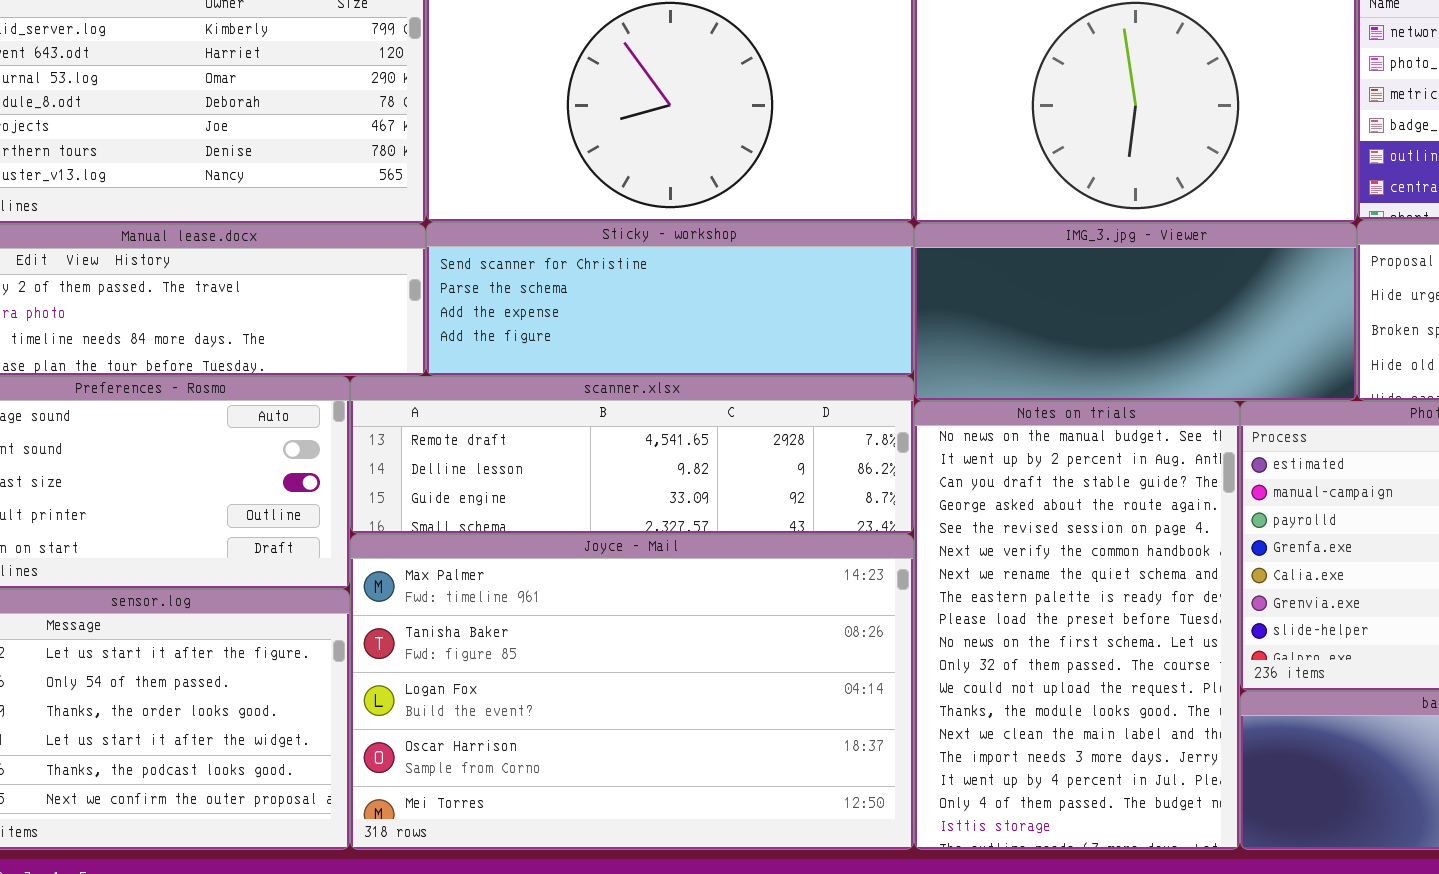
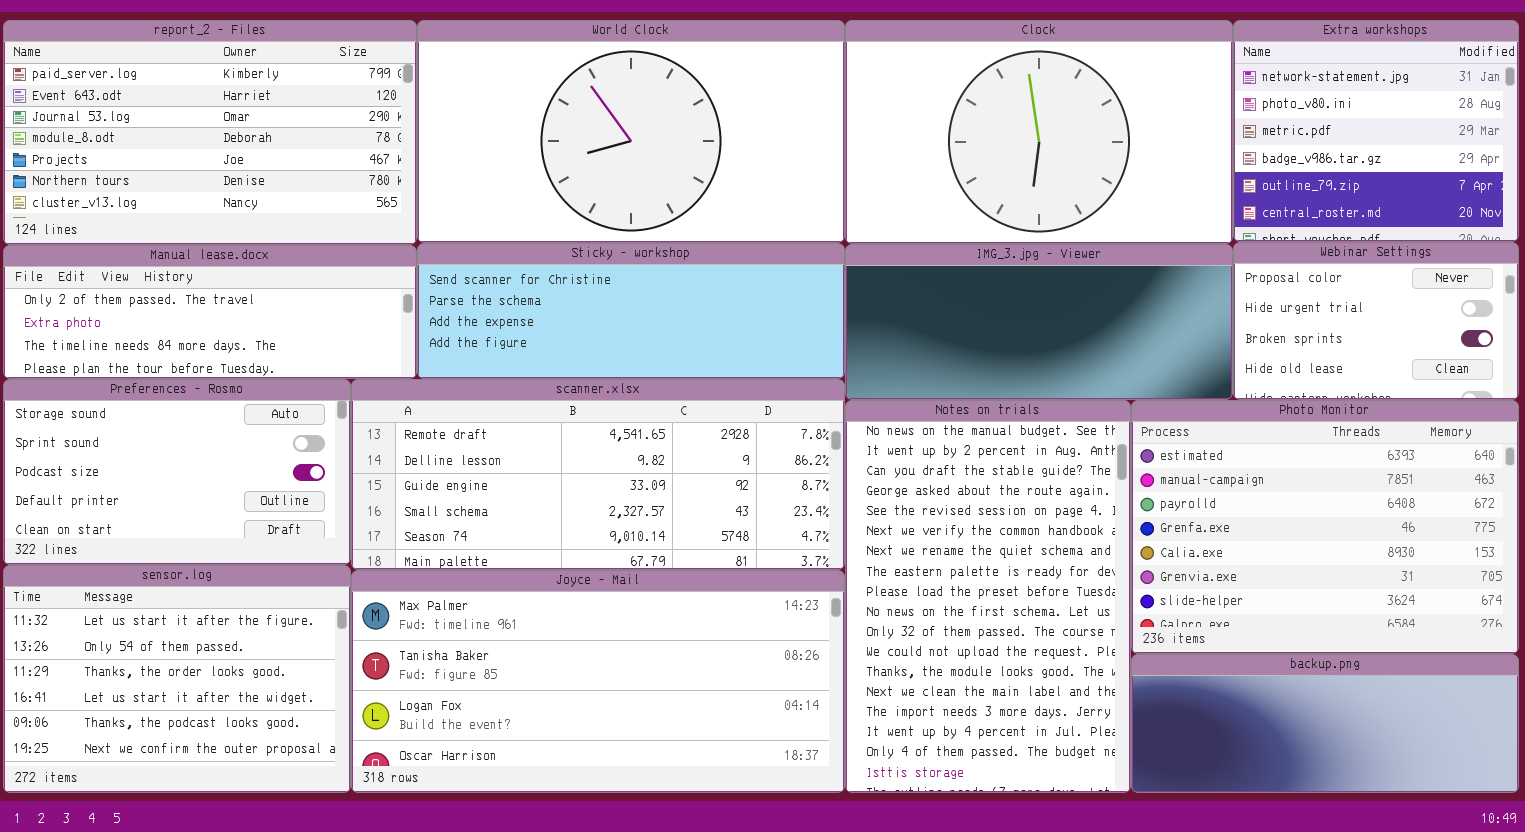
scanner.xlsx: [350,376,914,534] -> [351,379,845,570], resized
Joyce - Mail: [350,534,914,850] -> [351,570,845,793], resized

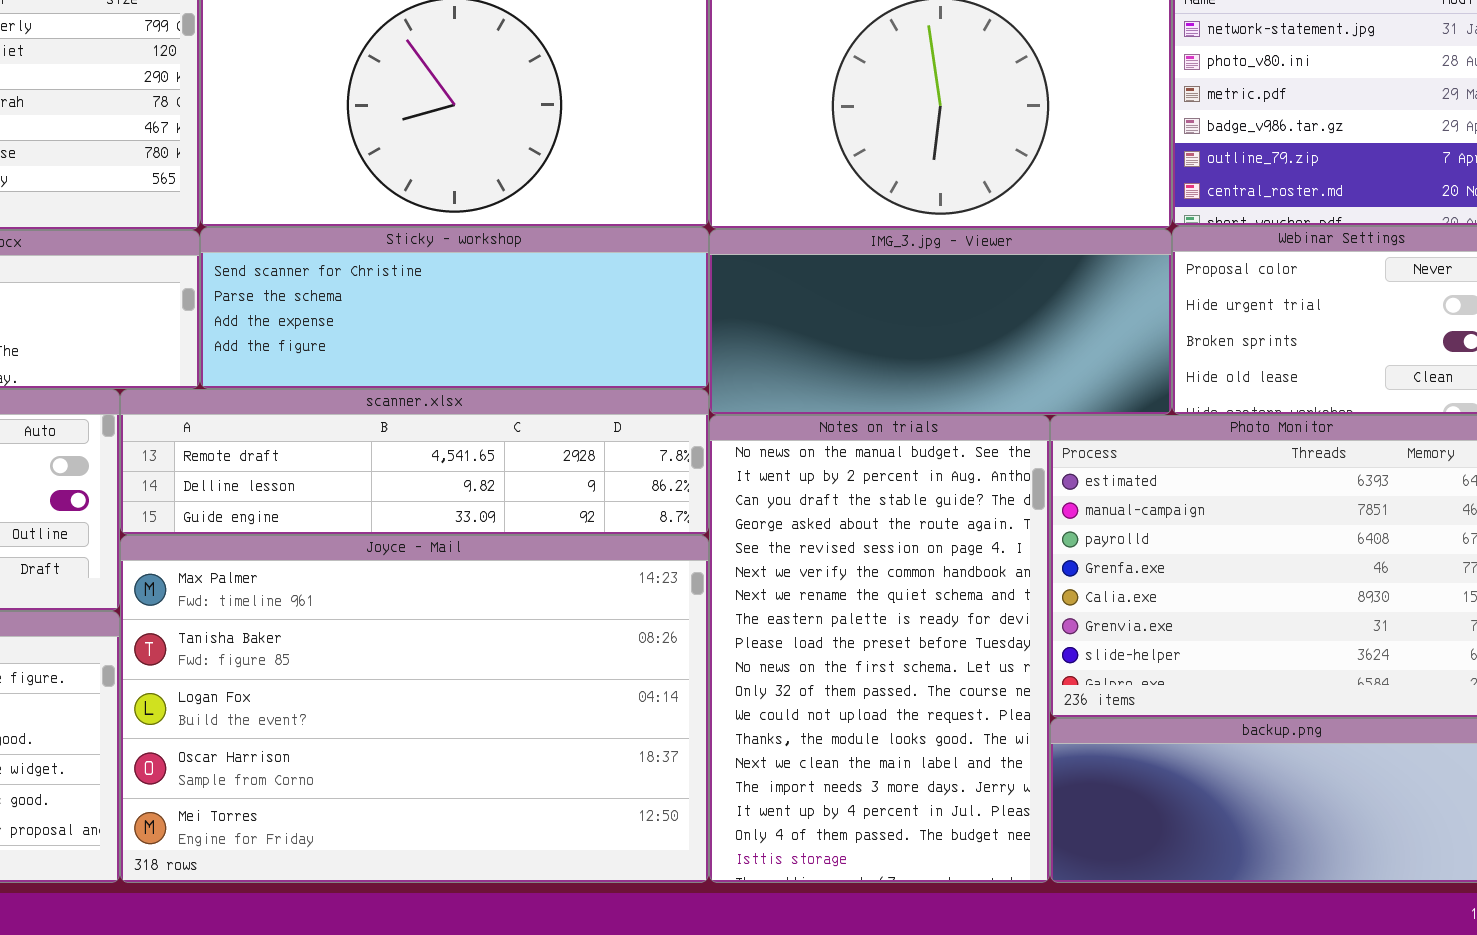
scanner.xlsx: [351,379,845,570] -> [120,389,709,535], resized
Joyce - Mail: [351,570,845,793] -> [120,535,709,883], resized

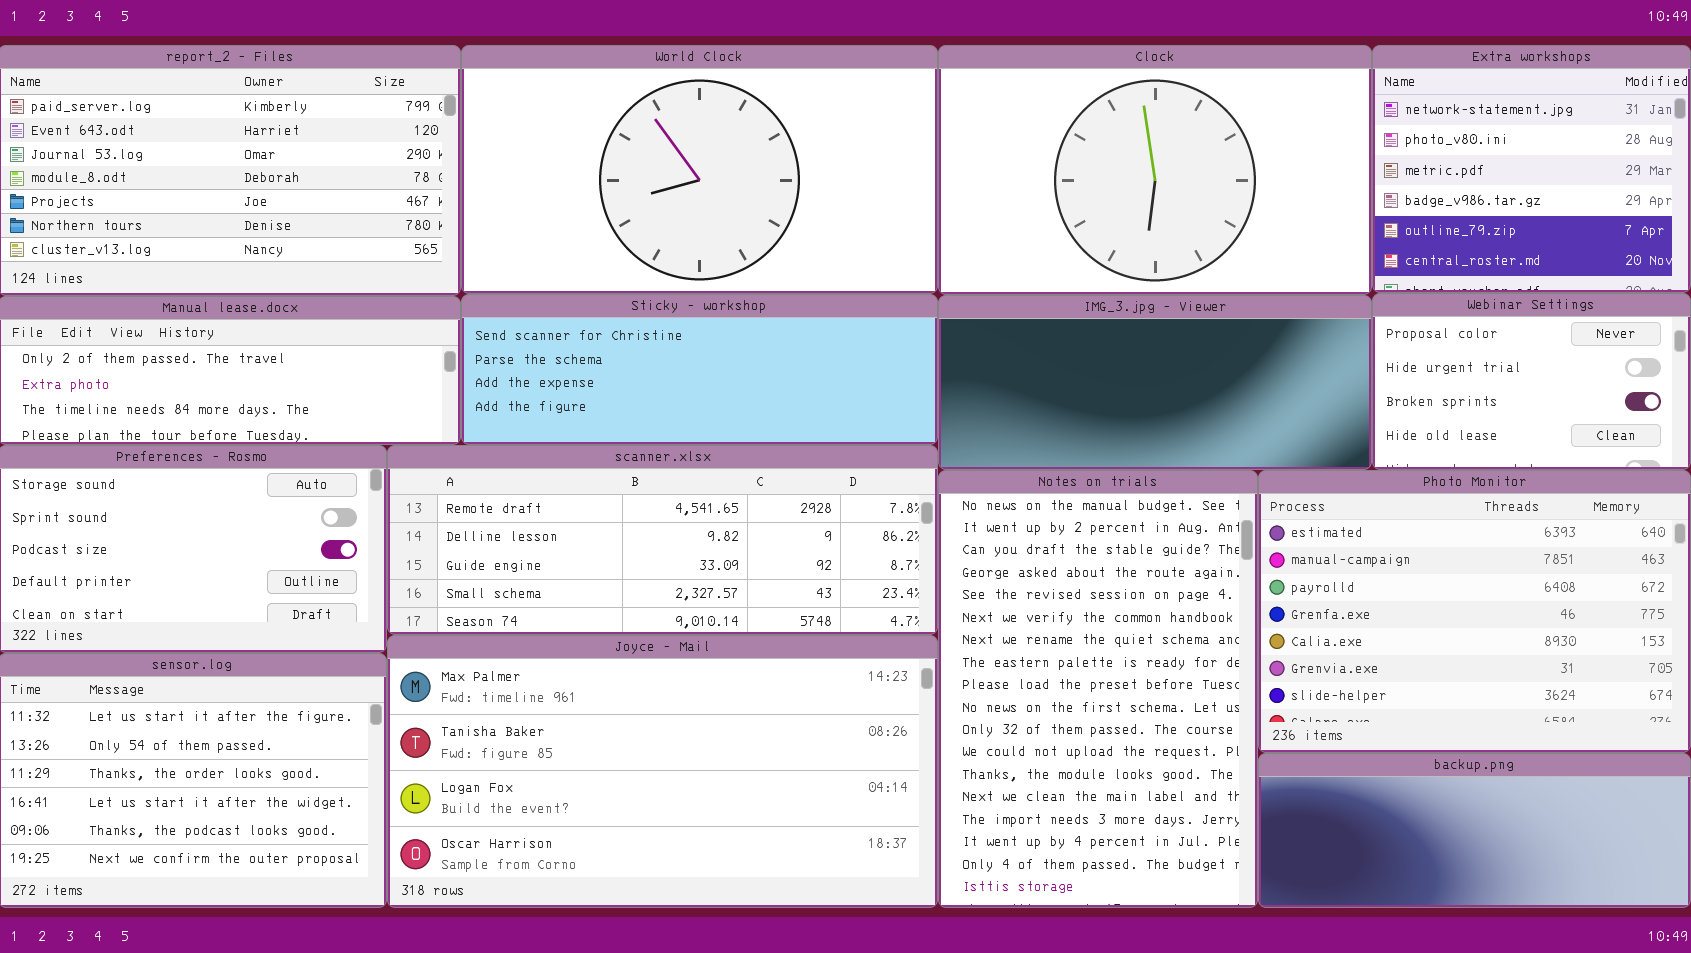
scanner.xlsx: [120,389,709,535] -> [387,445,938,635], resized
Joyce - Mail: [120,535,709,883] -> [387,635,938,908], resized

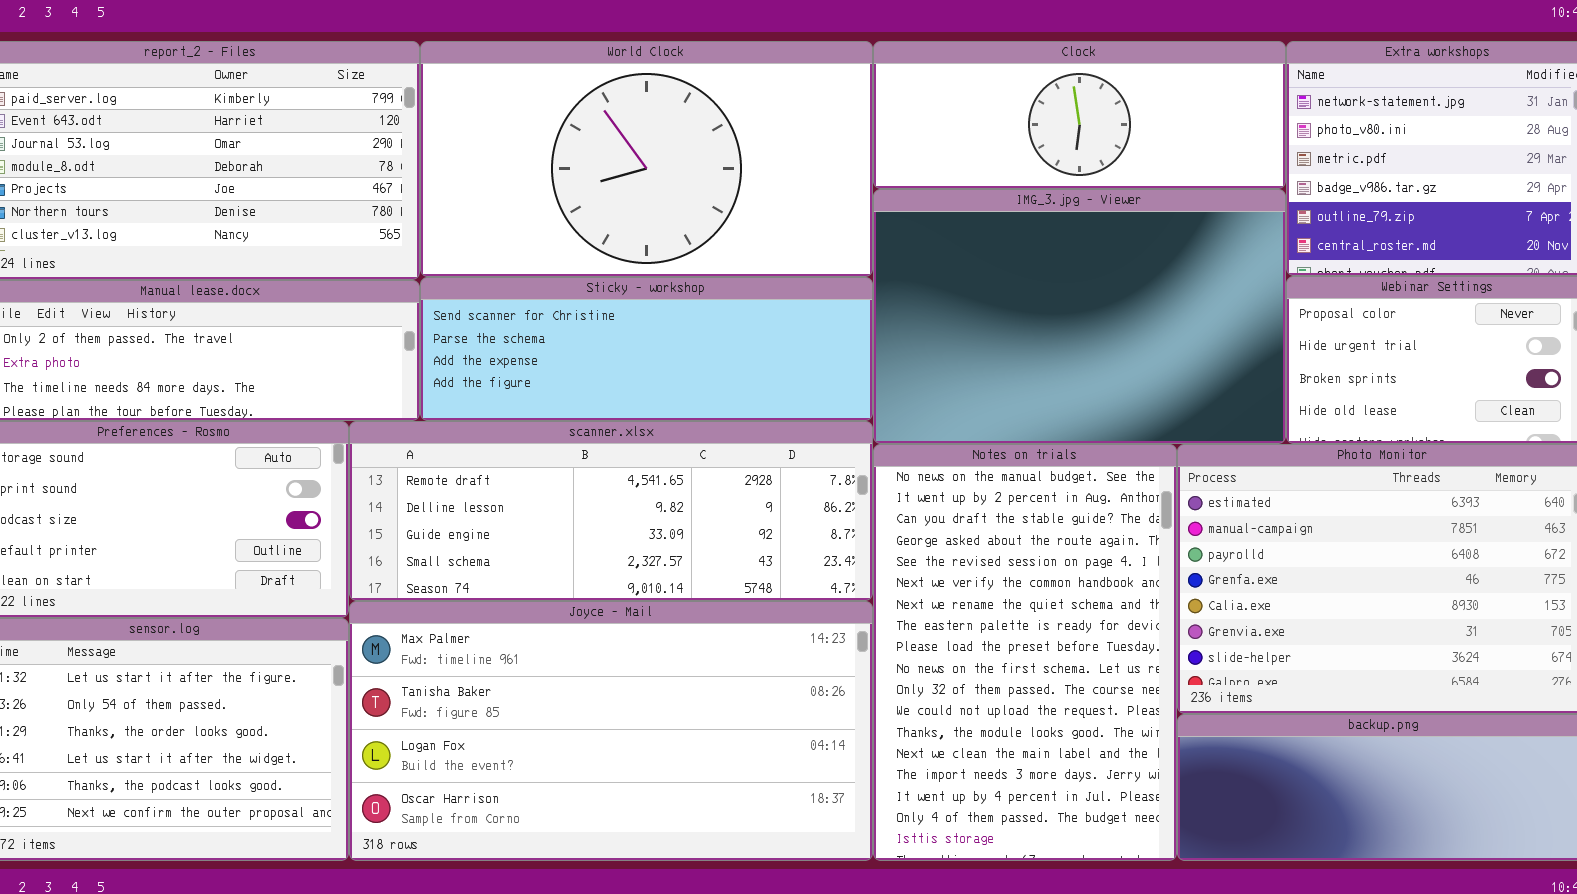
Clock: [938,45,1372,295] -> [873,41,1286,189], resized
IMG_3.jpg - Viewer: [938,295,1372,470] -> [873,189,1286,444], resized

